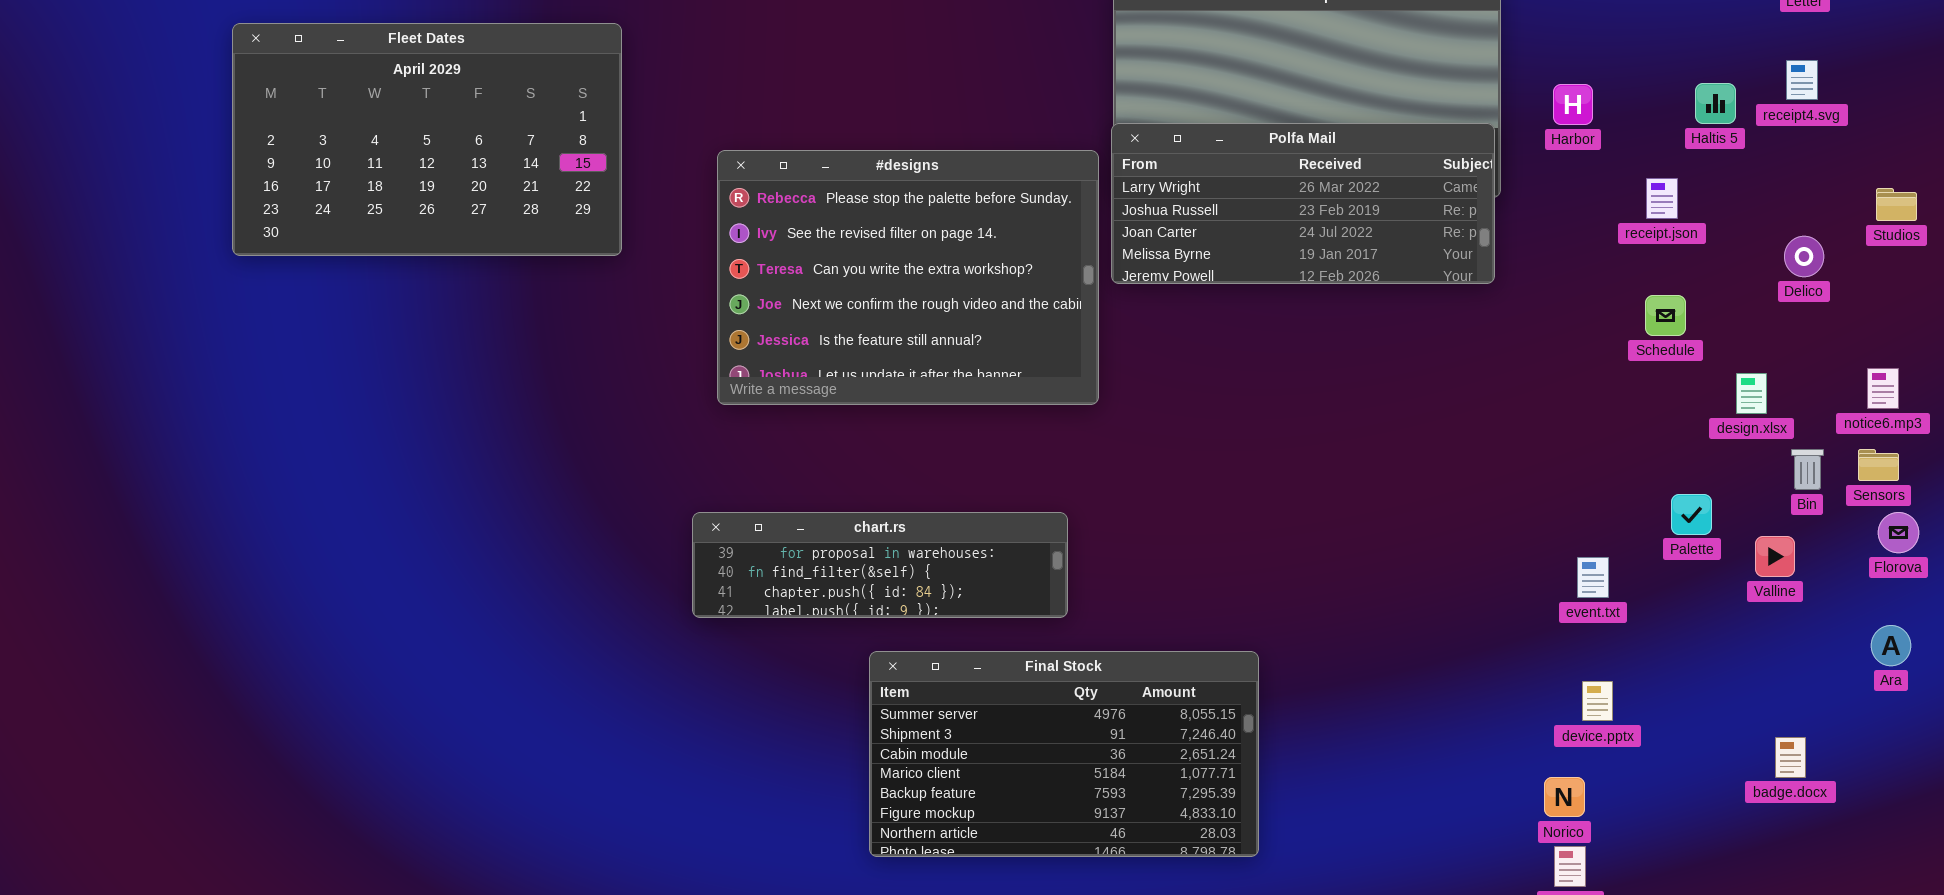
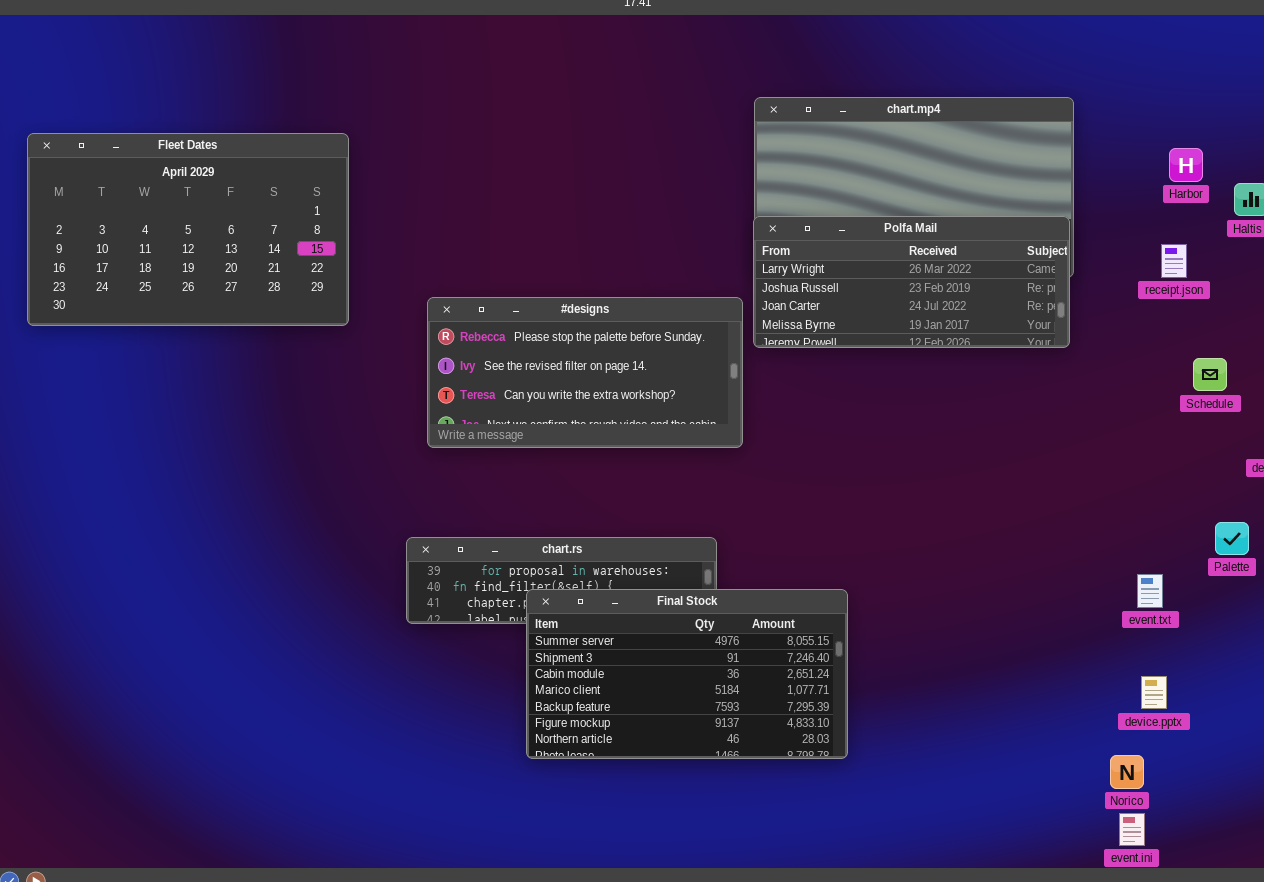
Harbor: [1553,84,1593,125] -> [1169,148,1203,182], moved
#designs: [717,150,1099,405] -> [427,297,743,448], resized
receipt.json: [1646,178,1678,219] -> [1161,244,1187,278], moved
Final Stock: [869,651,1259,857] -> [526,589,848,759], moved

